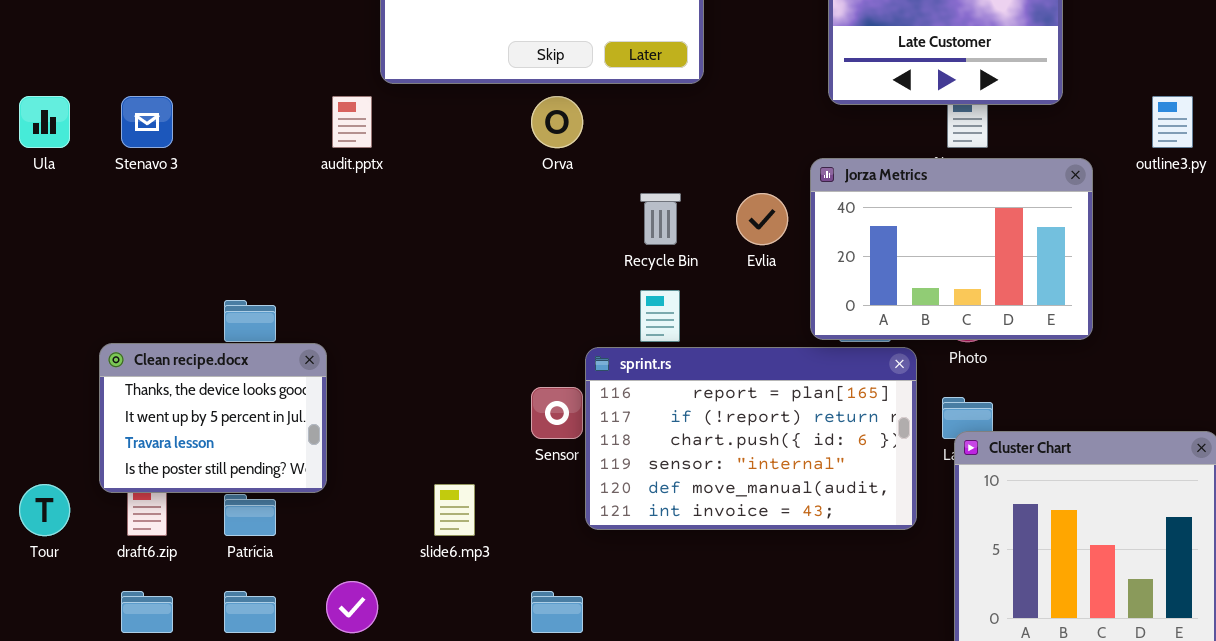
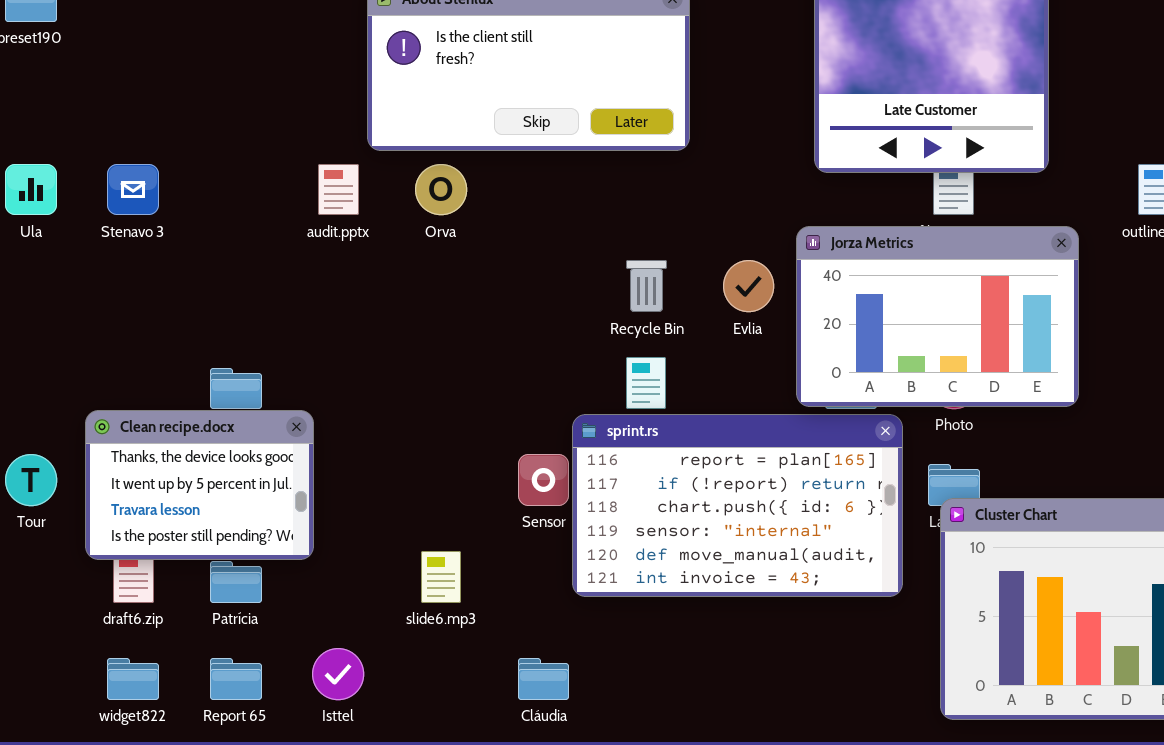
Orva: [531,96,583,148] -> [415,164,467,215], moved
Tour: [19,484,70,536] -> [5,454,57,506], moved

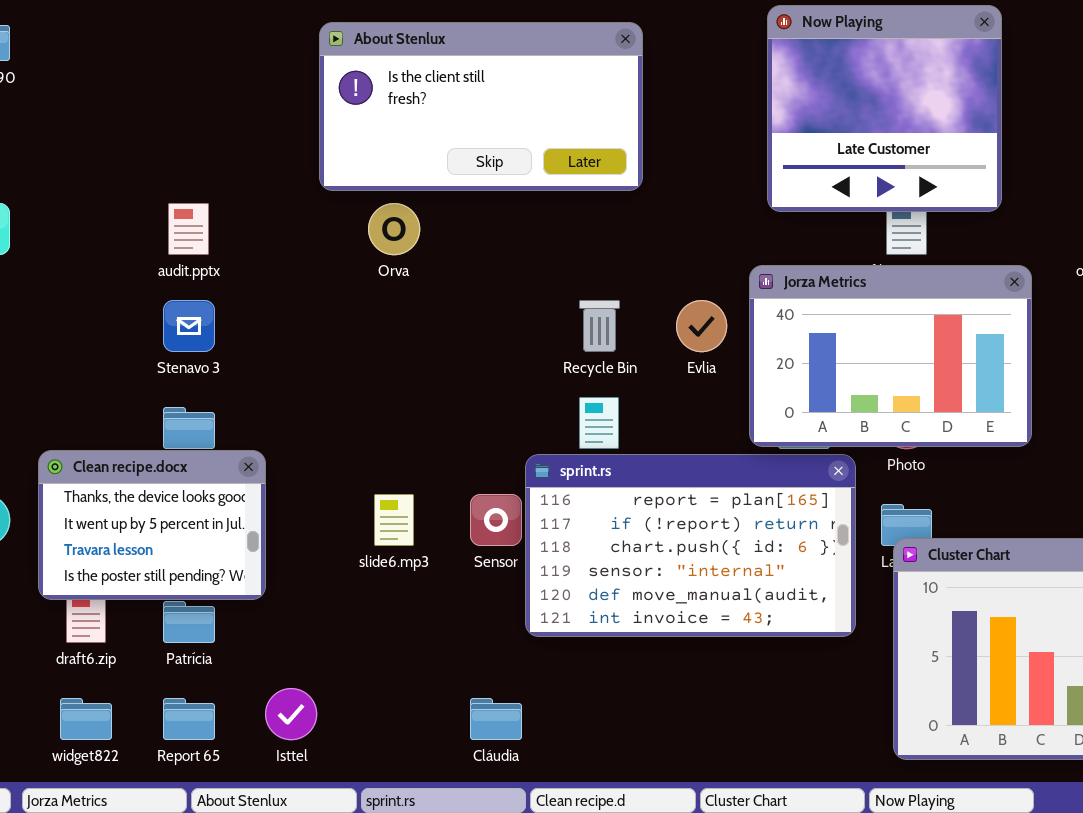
Stenavo 3: [107,164,159,215] -> [163,300,215,352], moved
audit.pptx: [318,164,359,215] -> [168,203,209,255], moved
slide6.mp3: [421,551,461,603] -> [374,494,414,546], moved

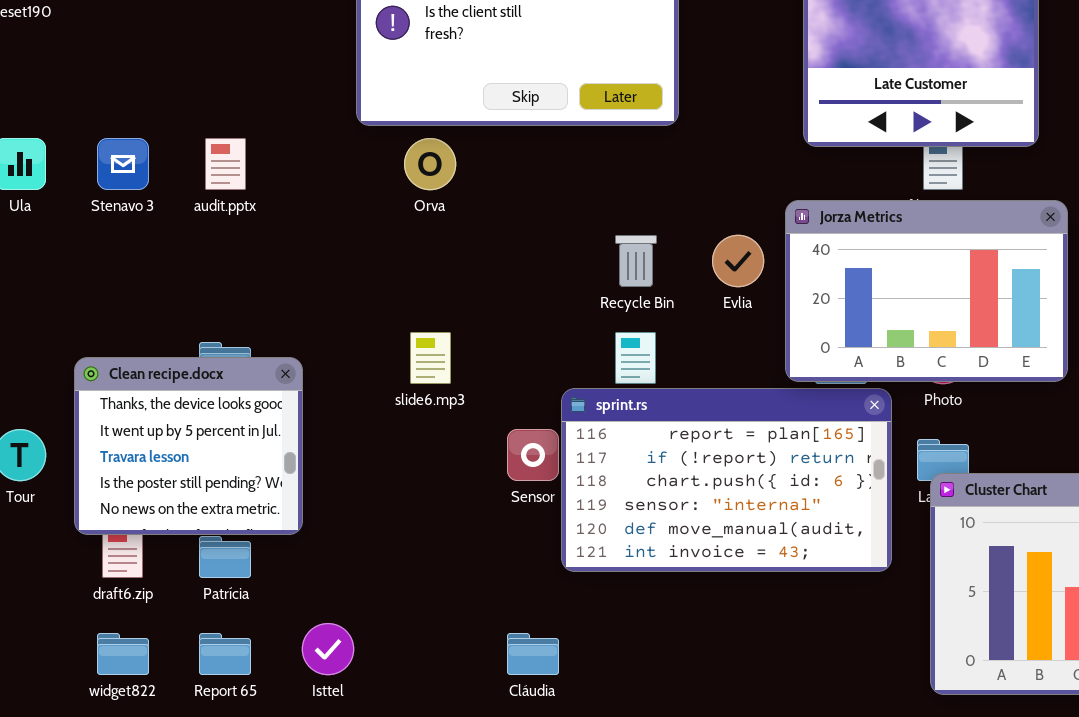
Stenavo 3: [163,300,215,352] -> [97,138,149,190], moved
Clean recipe.docx: [38,450,266,600] -> [74,357,303,535], resized
slide6.mp3: [374,494,414,546] -> [410,332,451,384], moved

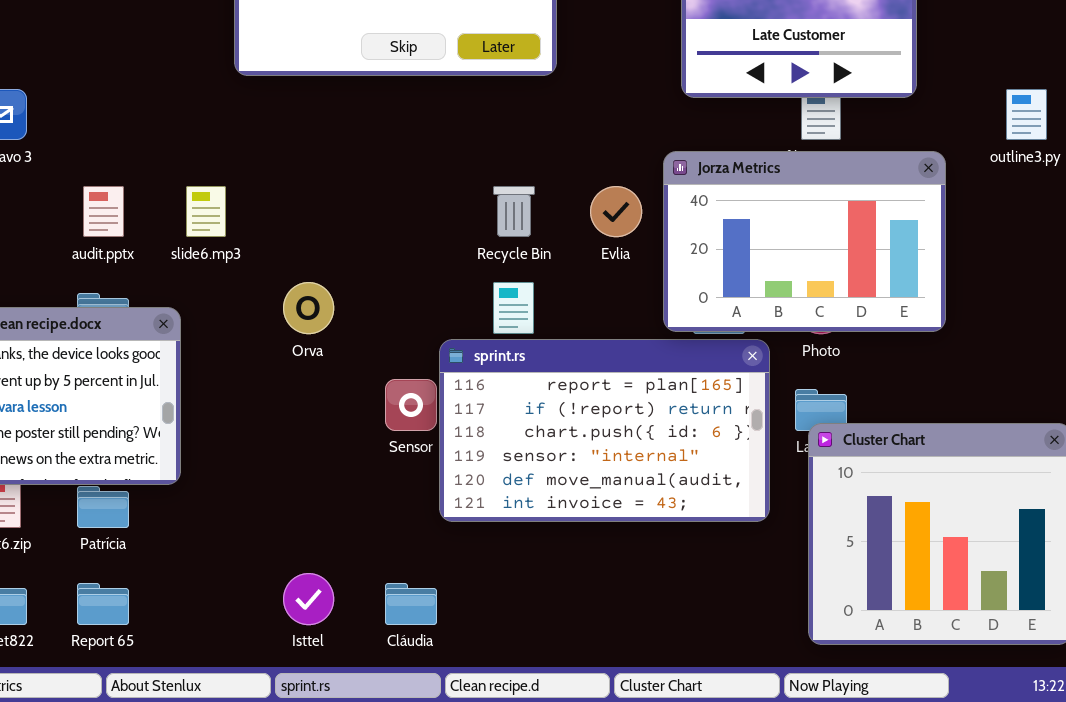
audit.pptx: [205,138,246,190] -> [83,186,124,237], moved
Orva: [404,138,456,190] -> [283,282,334,334], moved
slide6.mp3: [410,332,451,384] -> [186,186,226,237], moved
Isttel: [302,623,354,675] -> [283,573,334,625], moved

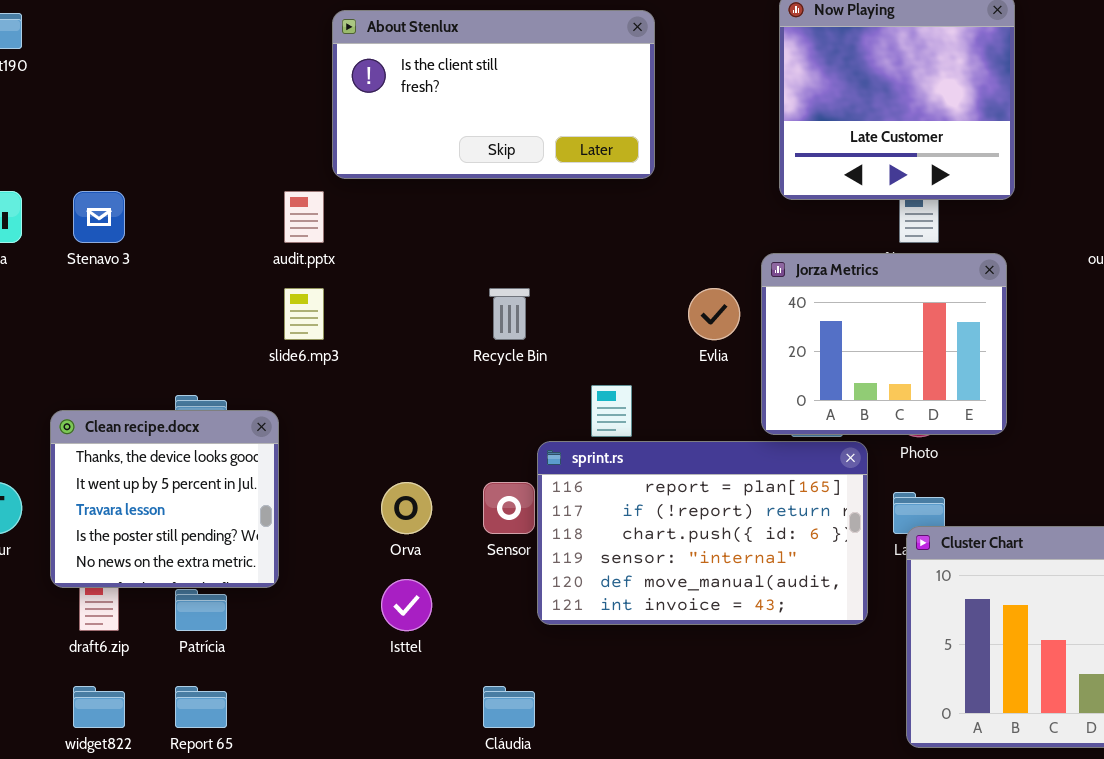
Jorza Metrics: [663,151,946,332] -> [761,253,1007,435], resized
audit.pptx: [83,186,124,237] -> [284,191,324,243], moved
Recycle Bin: [493,186,535,237] -> [489,288,530,340], moved
Orva: [283,282,334,334] -> [381,482,432,534], moved
Isttel: [283,573,334,625] -> [381,579,432,631], moved

